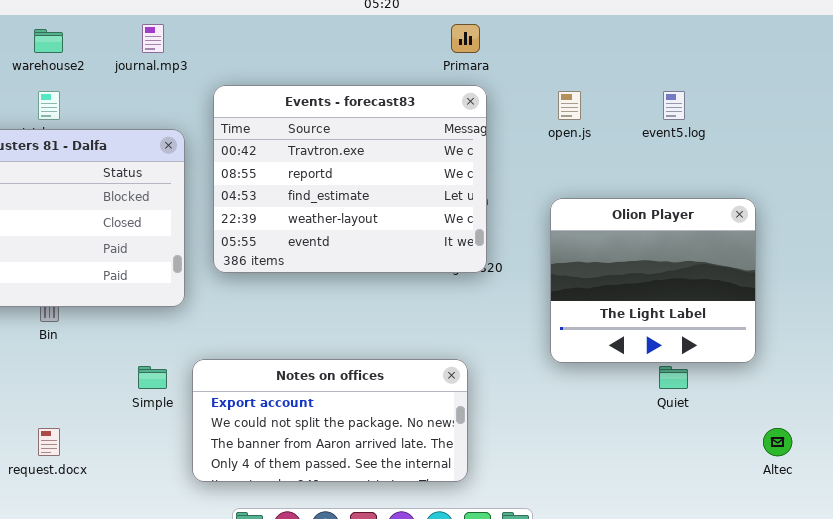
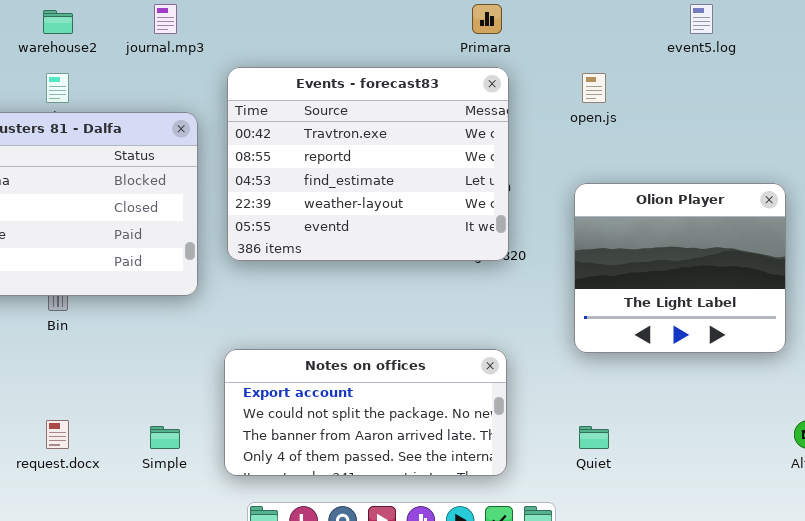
event5.log: [663,91,685,120] -> [690,4,713,34], moved
Notes on offices: [192,359,468,482] -> [224,349,507,476], moved
Simple: [138,366,167,389] -> [150,426,180,449], moved
Quiet: [659,366,688,389] -> [579,426,609,449], moved

